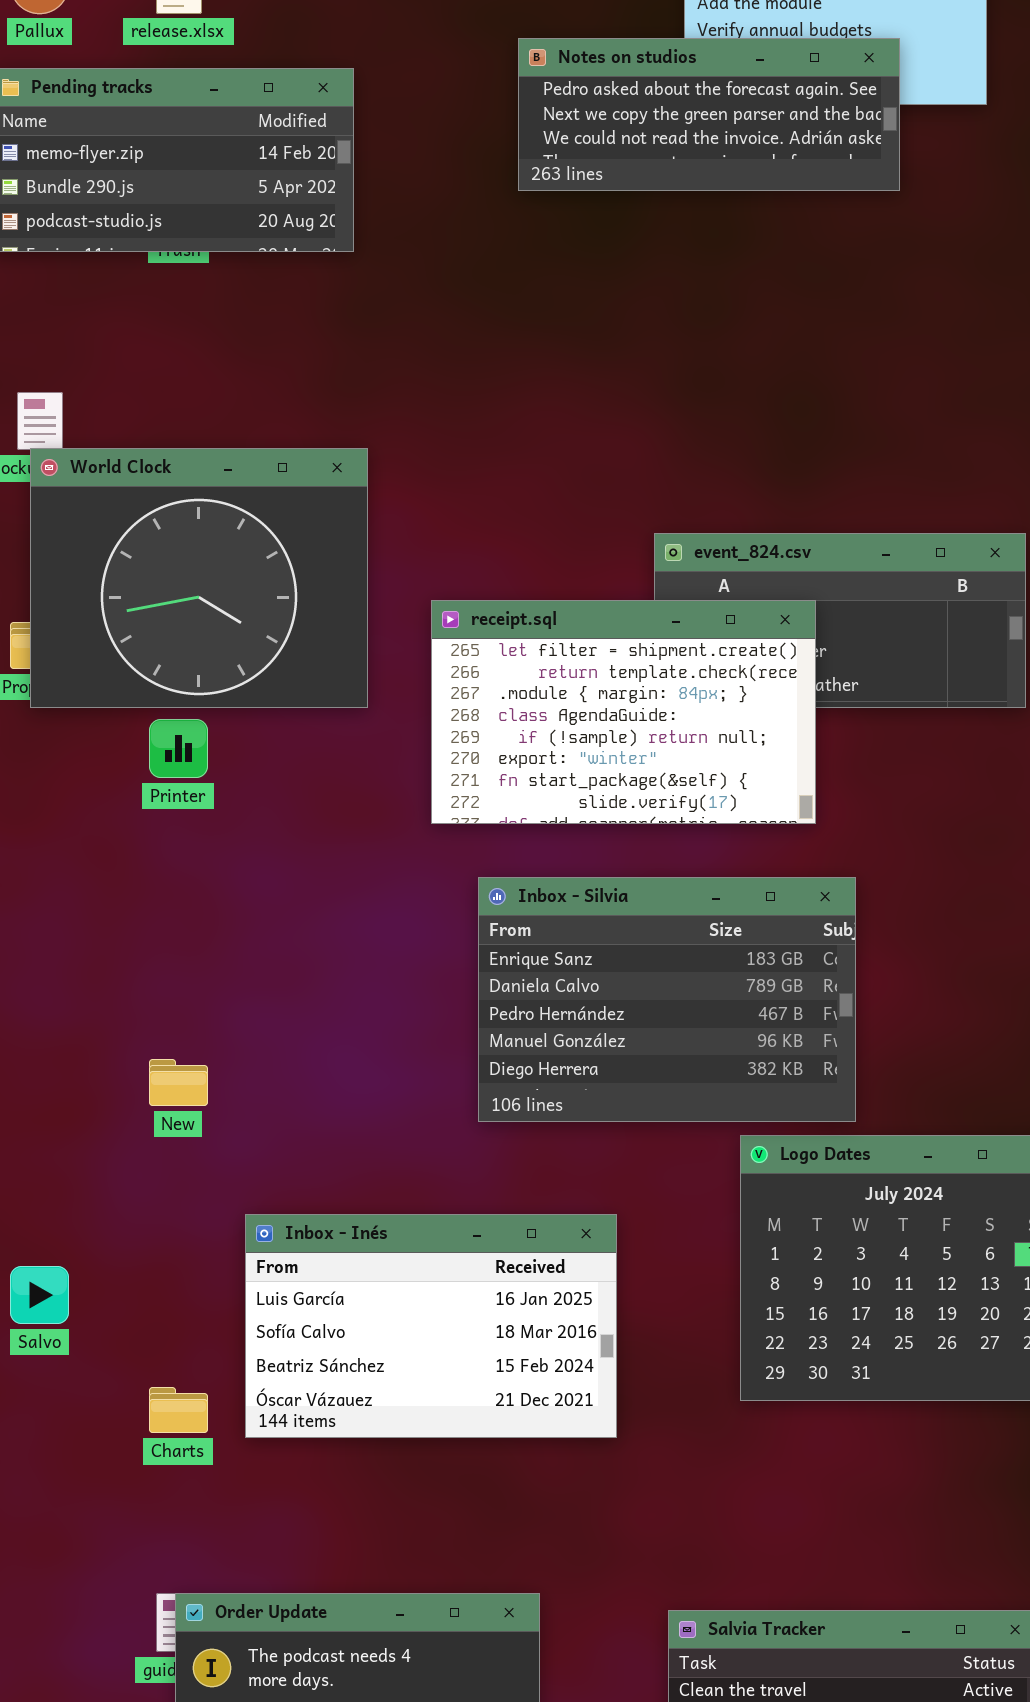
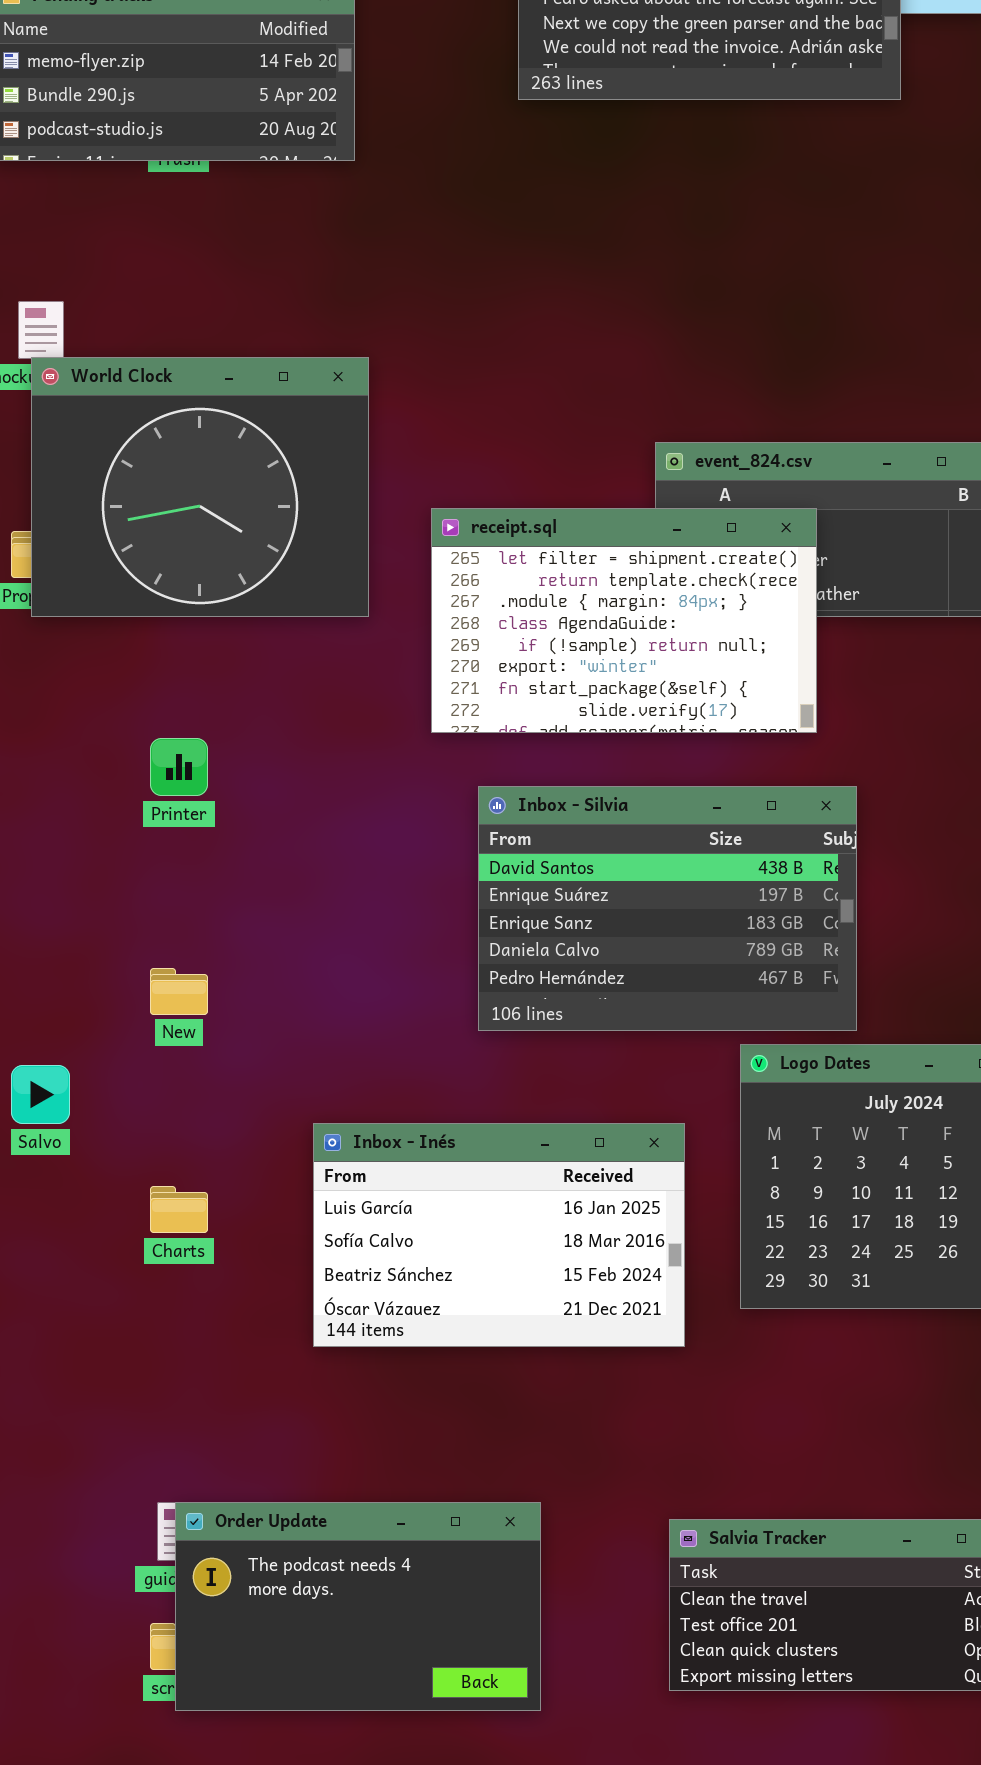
Printer: [149,719,208,778] -> [150,738,208,796], moved
Inbox - Silvia: [478,877,856,1122] -> [478,786,857,1031], scrolled up 2 rows
Inbox - Inés: [245,1214,617,1438] -> [313,1123,685,1347], moved
Salvo: [10,1266,69,1324] -> [11,1065,70,1124], moved
Charts: [149,1387,208,1433] -> [150,1186,208,1233], moved

